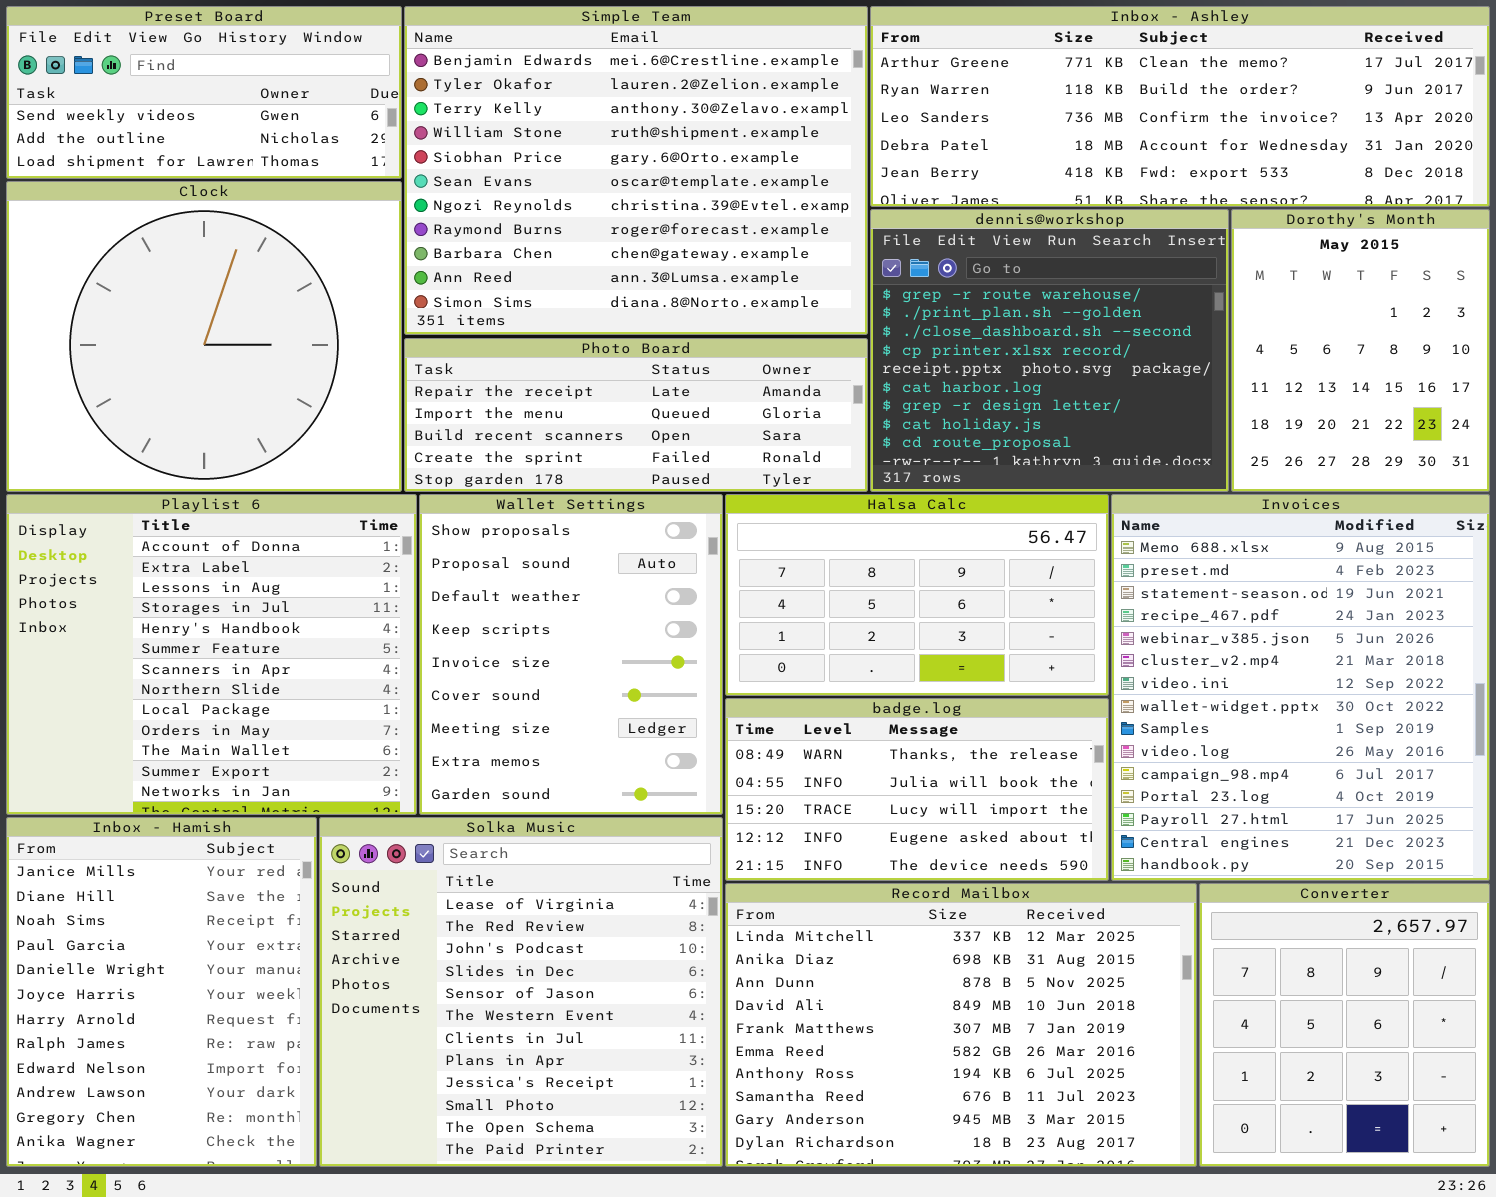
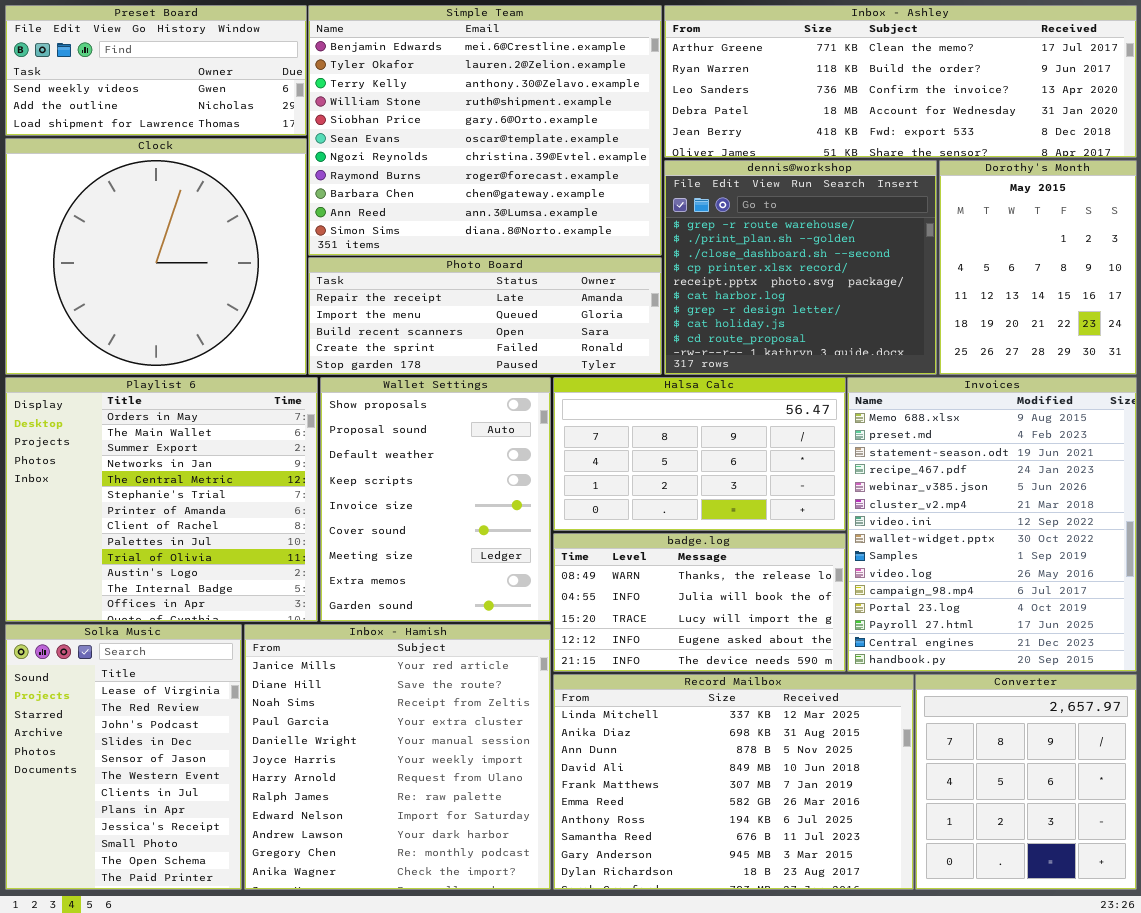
Playlist 6: [6,494,417,815] -> [5,377,318,622], scrolled down 9 rows
Inbox - Hamish: [6,817,317,1167] -> [244,624,551,890], moved, resized
Solka Music: [319,817,723,1167] -> [5,624,242,890], moved, resized

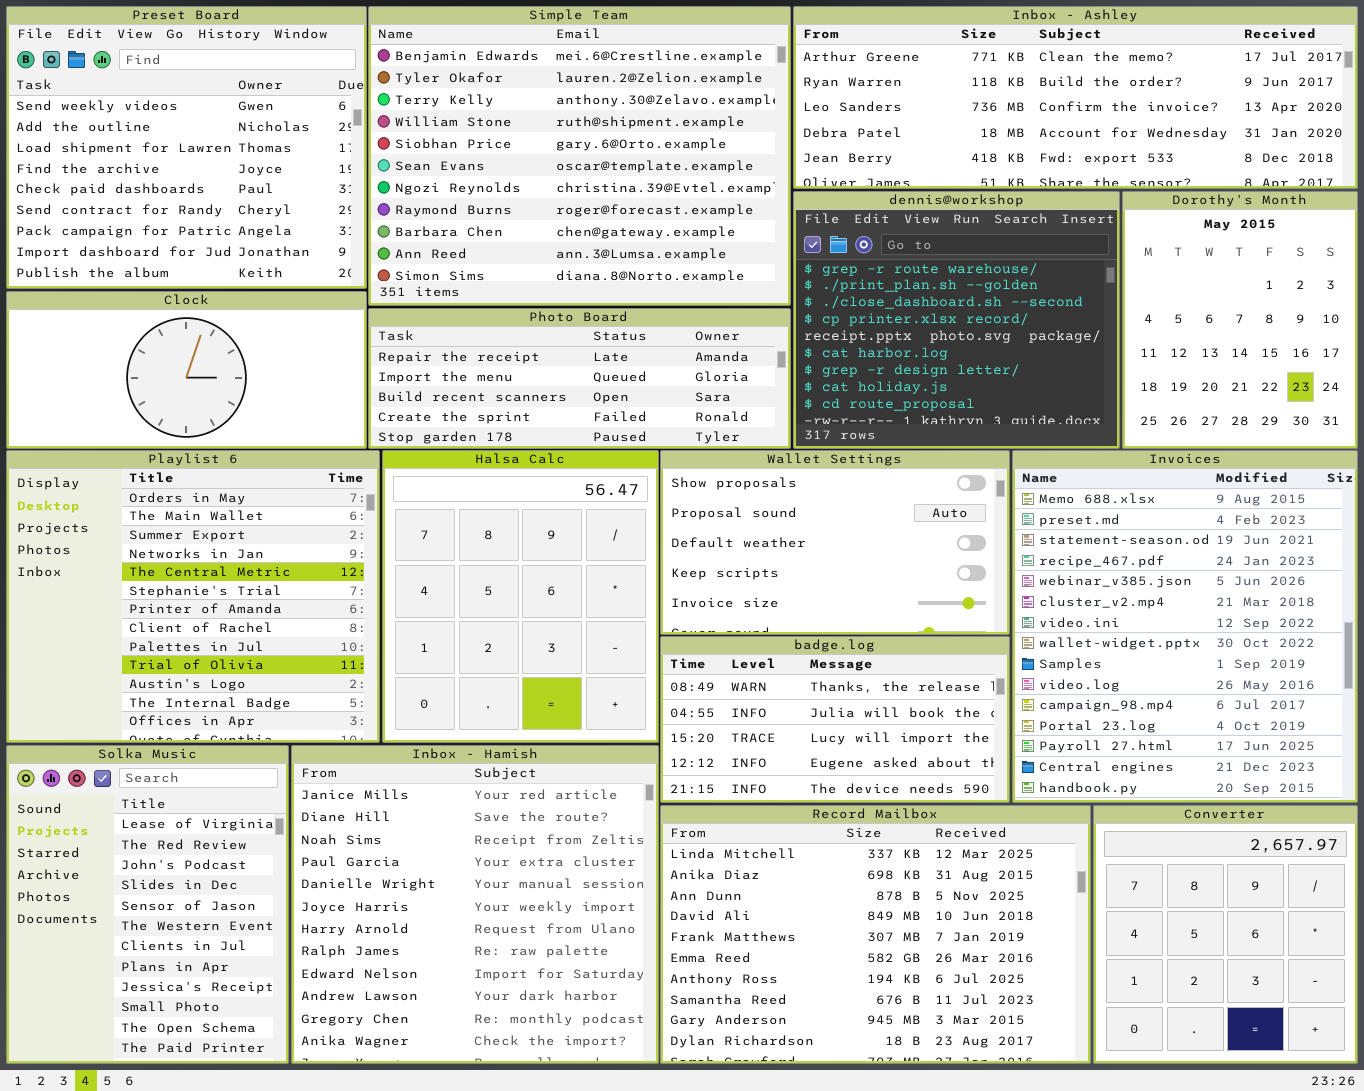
Preset Board: [5,5,307,136] -> [6,6,367,289], resized
Clock: [5,138,307,375] -> [6,291,367,449], resized
Wallet Settings: [320,377,551,622] -> [660,450,1010,635], moved, resized
Halsa Calc: [553,377,846,531] -> [382,450,659,743], moved, resized

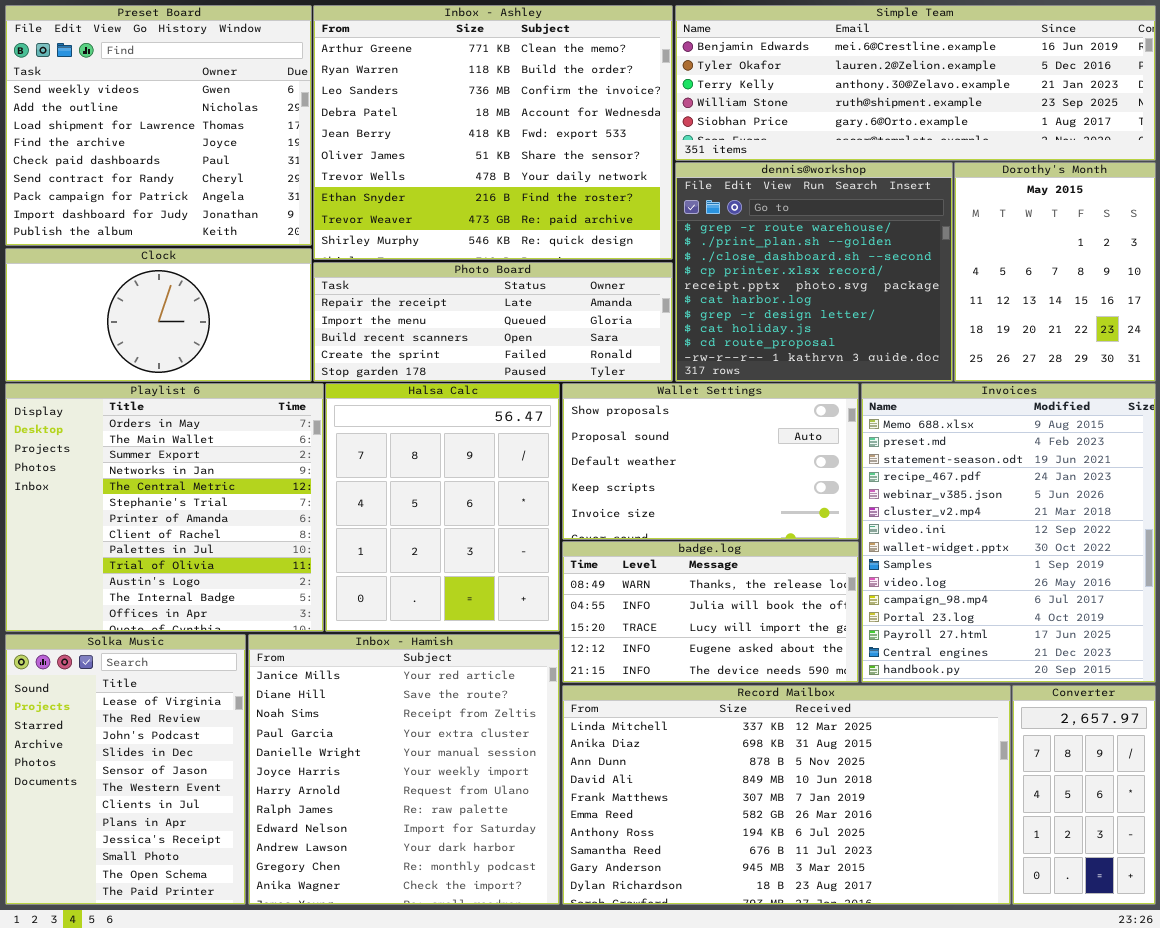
Simple Team: [368,6,791,306] -> [675,5,1156,161], moved, resized
Inbox - Ashley: [793,6,1358,189] -> [313,5,673,260], moved, resized
Record Mailbox: [660,805,1091,1064] -> [562,685,1011,905], resized
Converter: [1093,805,1358,1064] -> [1012,685,1156,905], resized

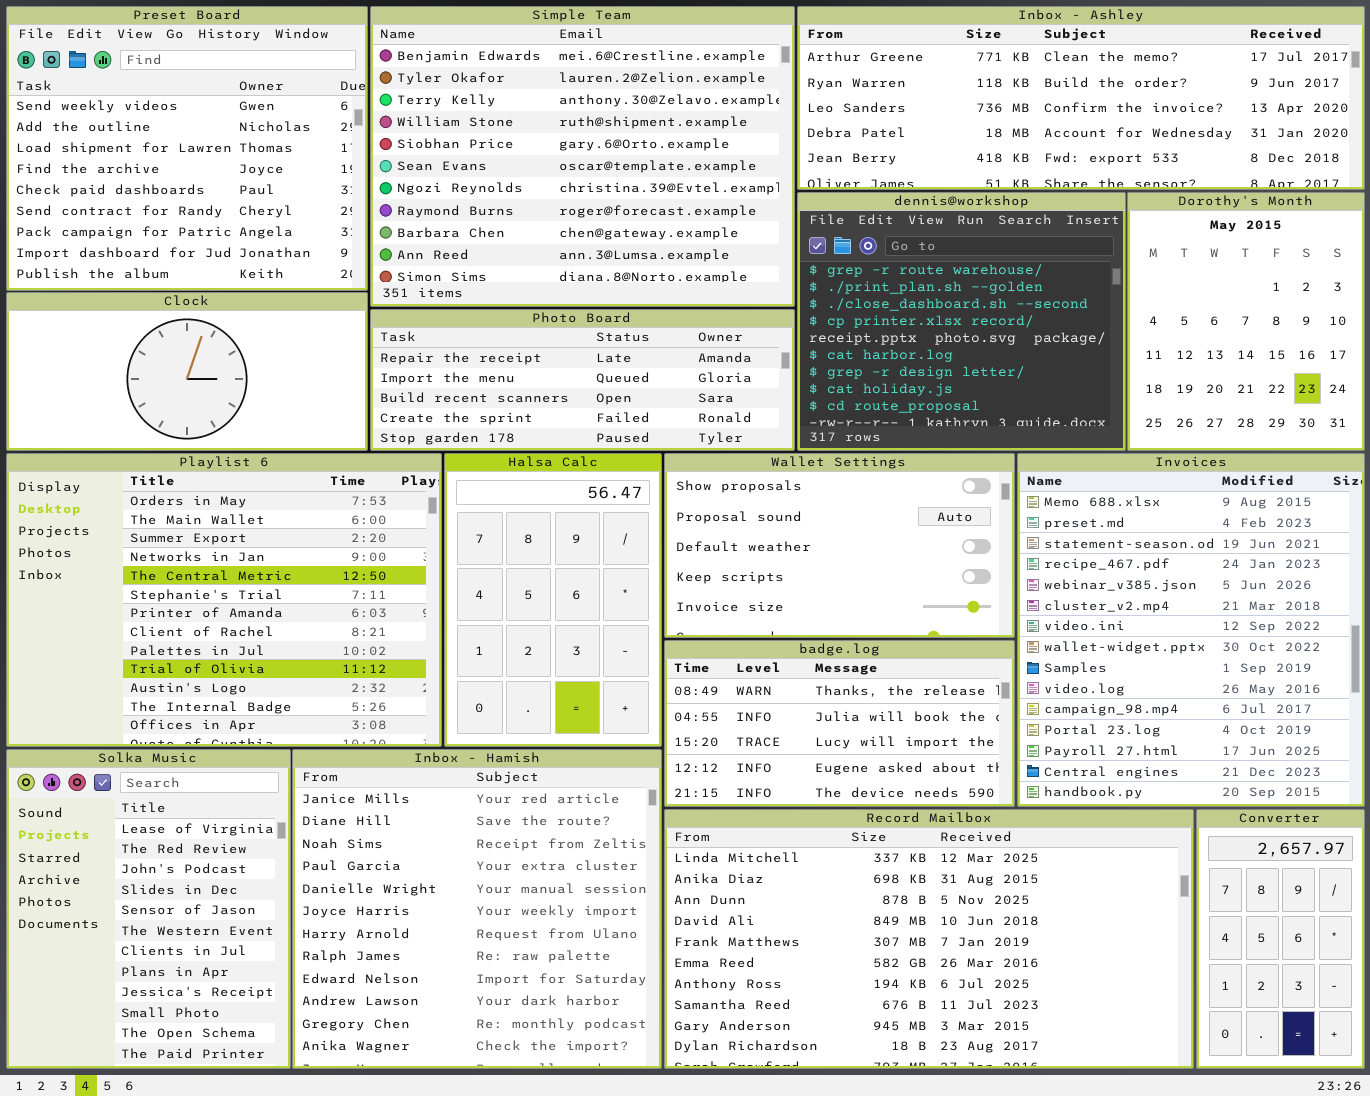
Inbox - Ashley: [313,5,673,260] -> [797,6,1365,190], moved, resized
Simple Team: [675,5,1156,161] -> [370,6,795,307], moved, resized
Playlist 6: [5,383,324,632] -> [6,453,442,747], resized
Halsa Calc: [325,383,560,632] -> [444,453,662,747], resized

